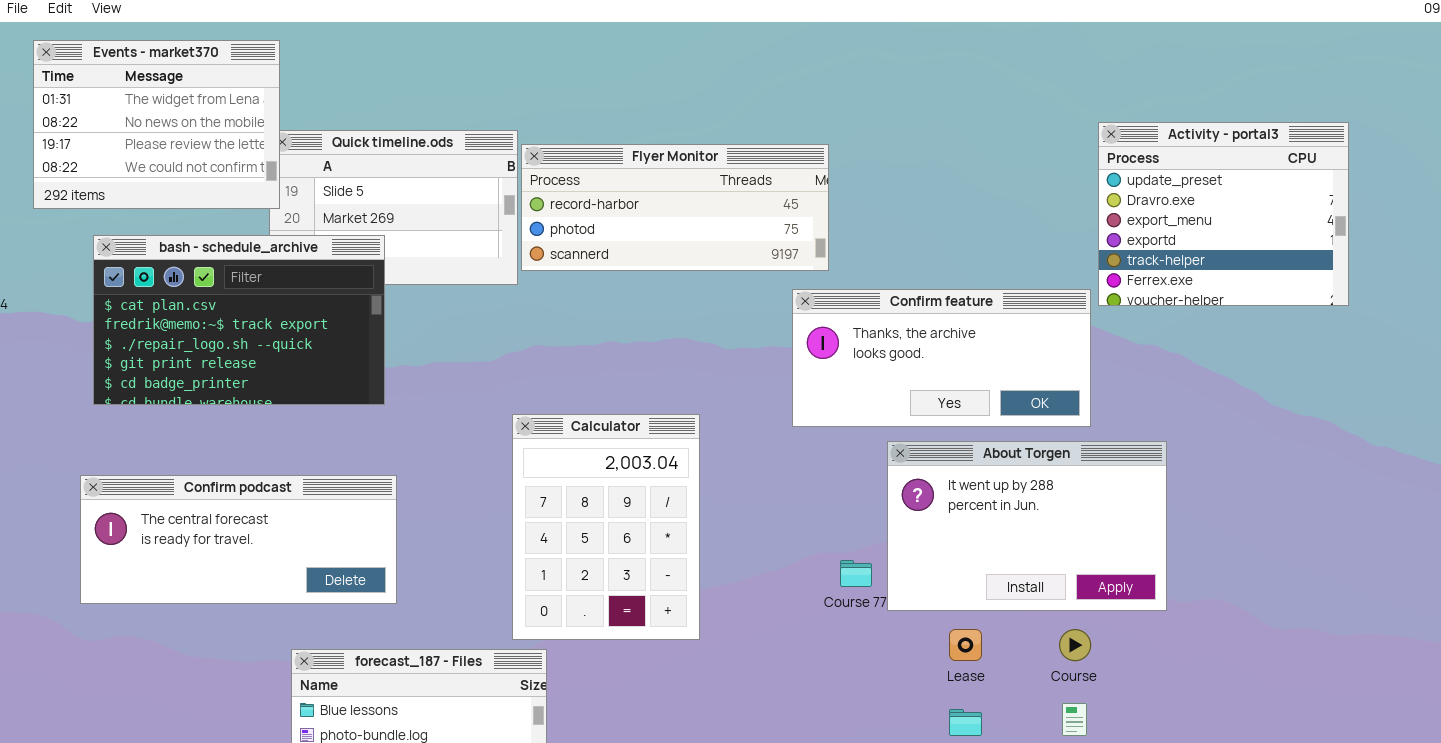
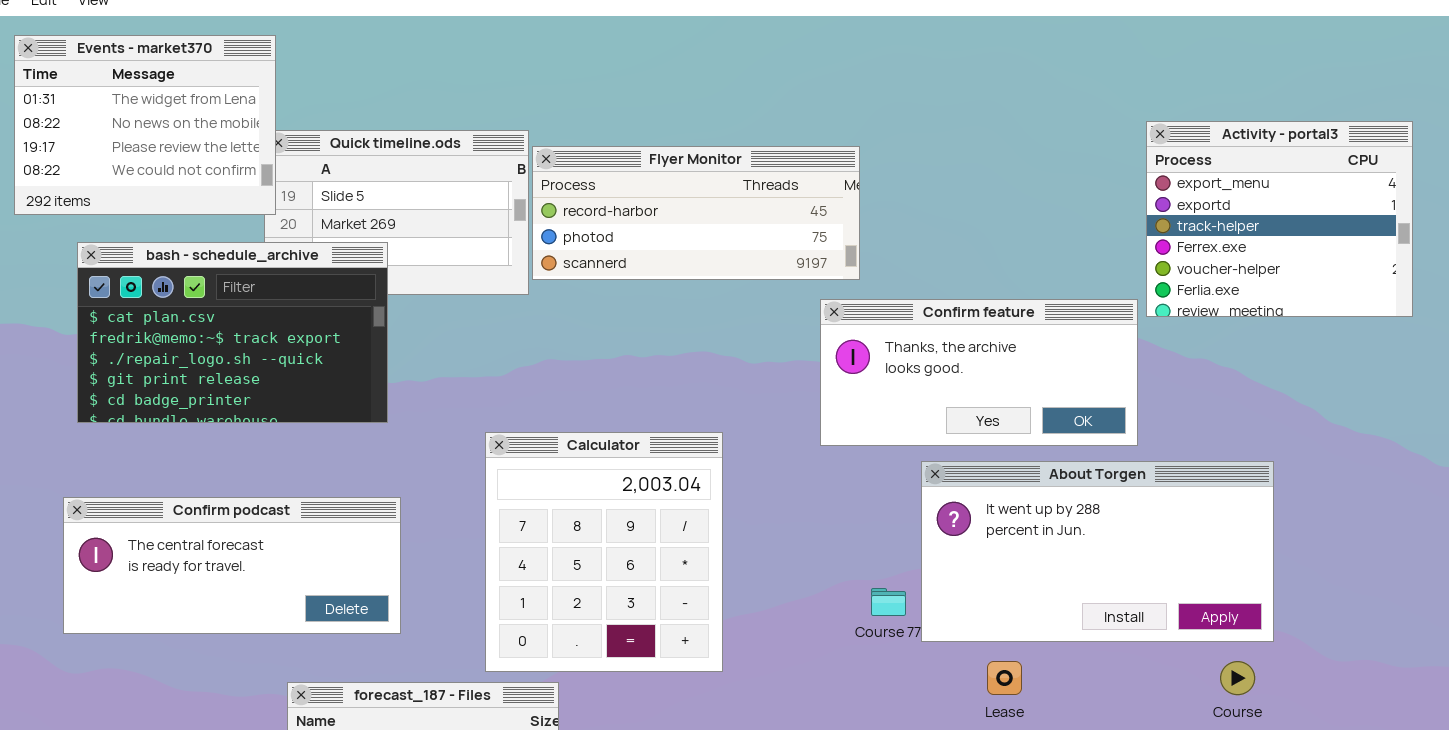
Activity - portal3: [1098,122,1349,306] -> [1146,121,1413,317], scrolled down 2 rows
Calculator: [512,414,700,640] -> [485,432,723,672], resized
About Torgen: [887,441,1167,611] -> [921,461,1274,642], resized
Course: [1059,629,1091,661] -> [1220,661,1255,695], moved

